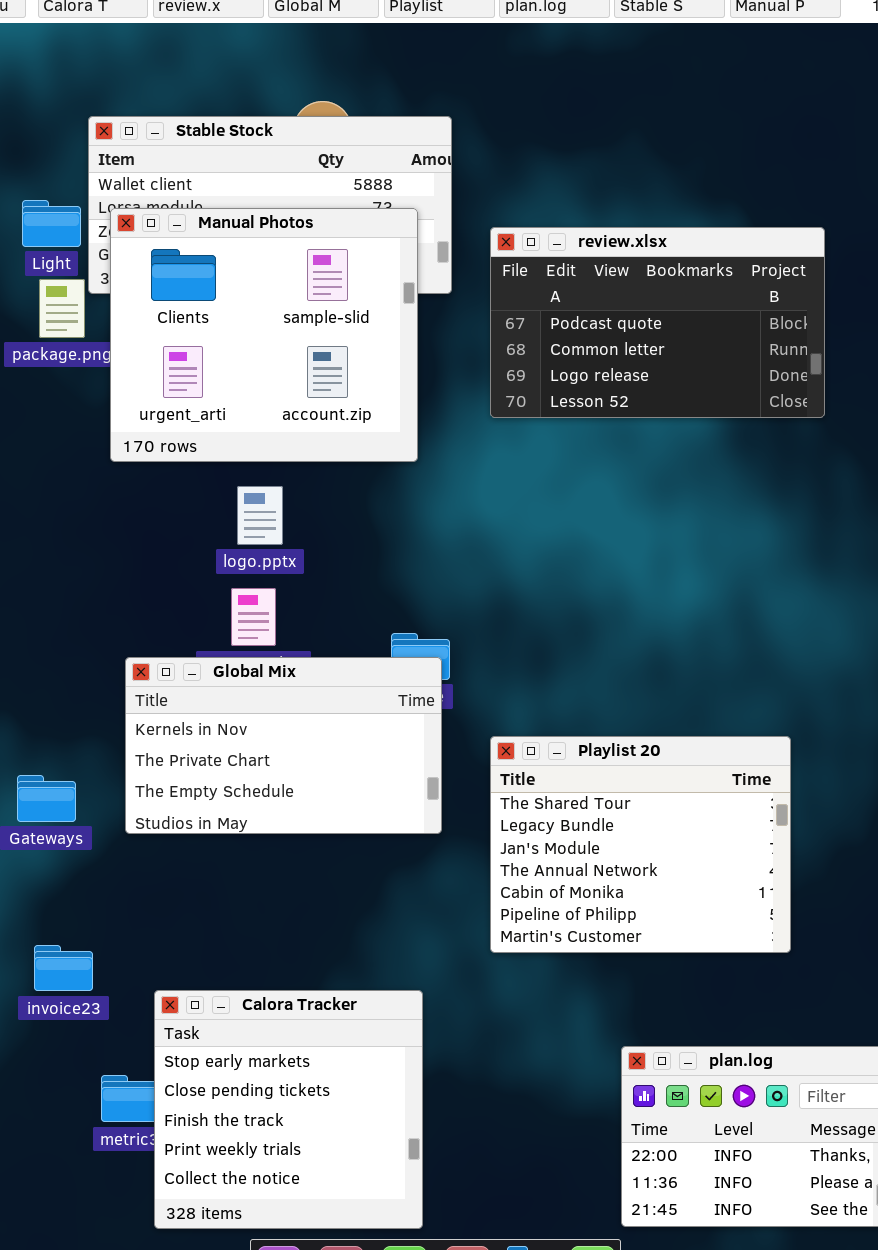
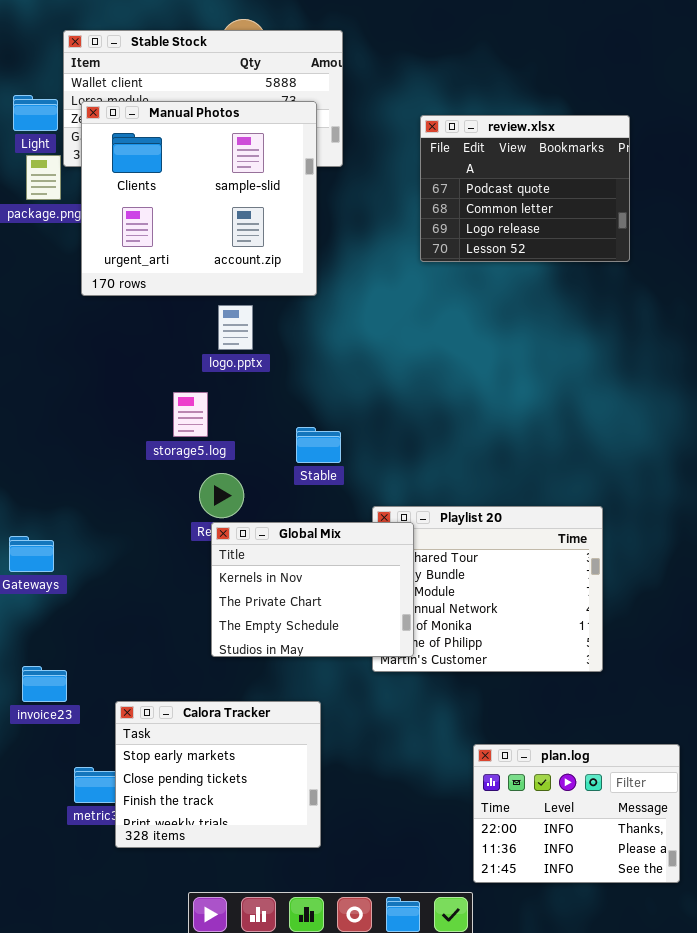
review.xlsx: [490,227,825,418] -> [420,115,630,262], resized
logo.pptx: [237,486,283,545] -> [218,305,253,350], moved
Global Mix: [125,657,442,834] -> [211,522,414,657], moved, resized
Calora Tracker: [154,990,423,1229] -> [115,701,321,848], resized

